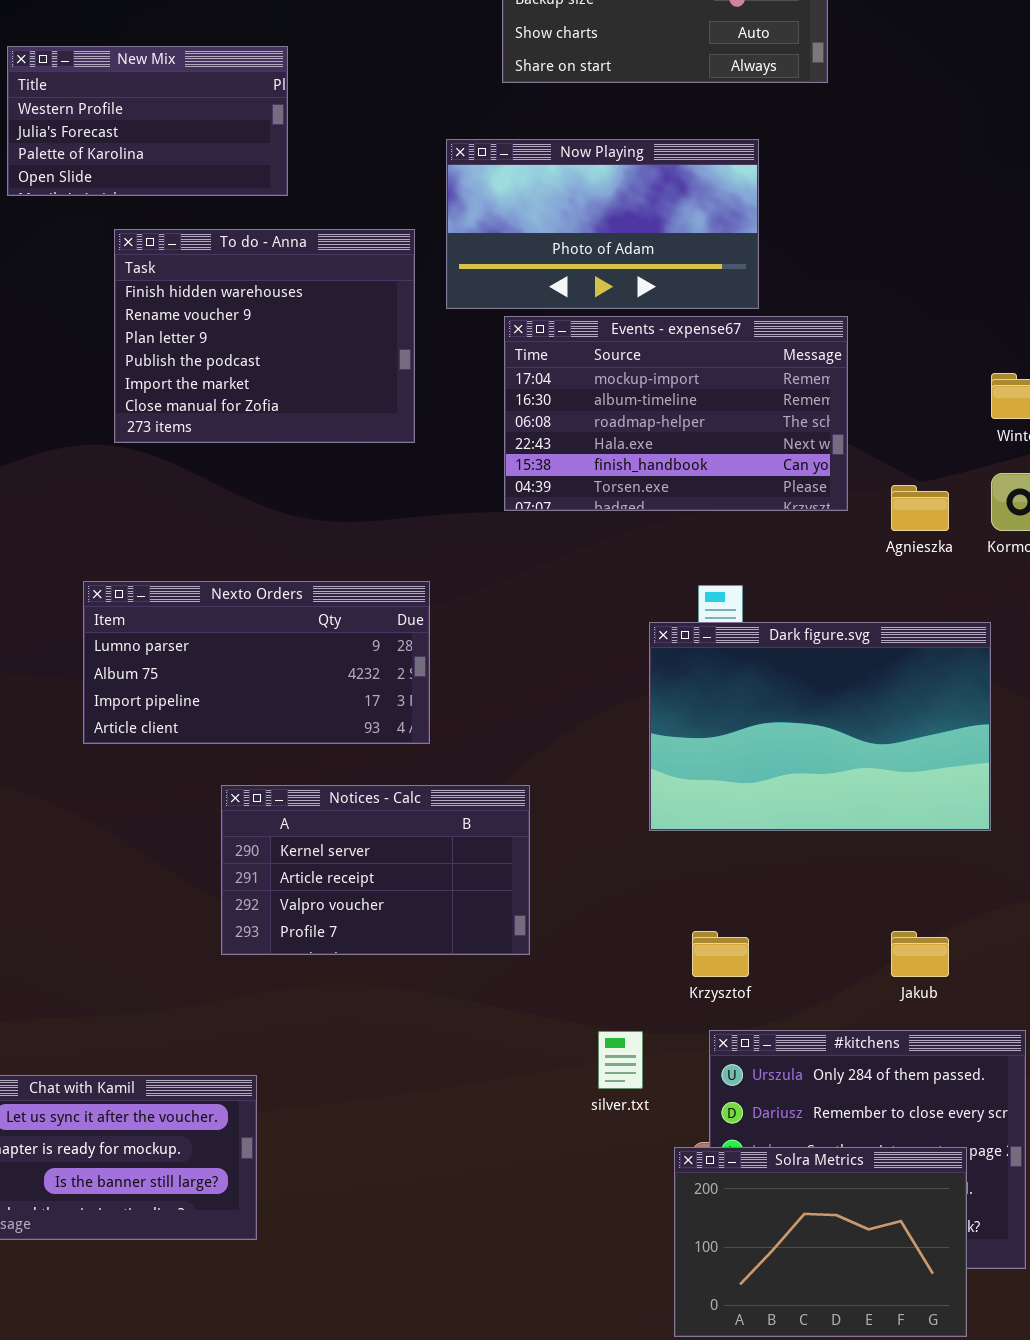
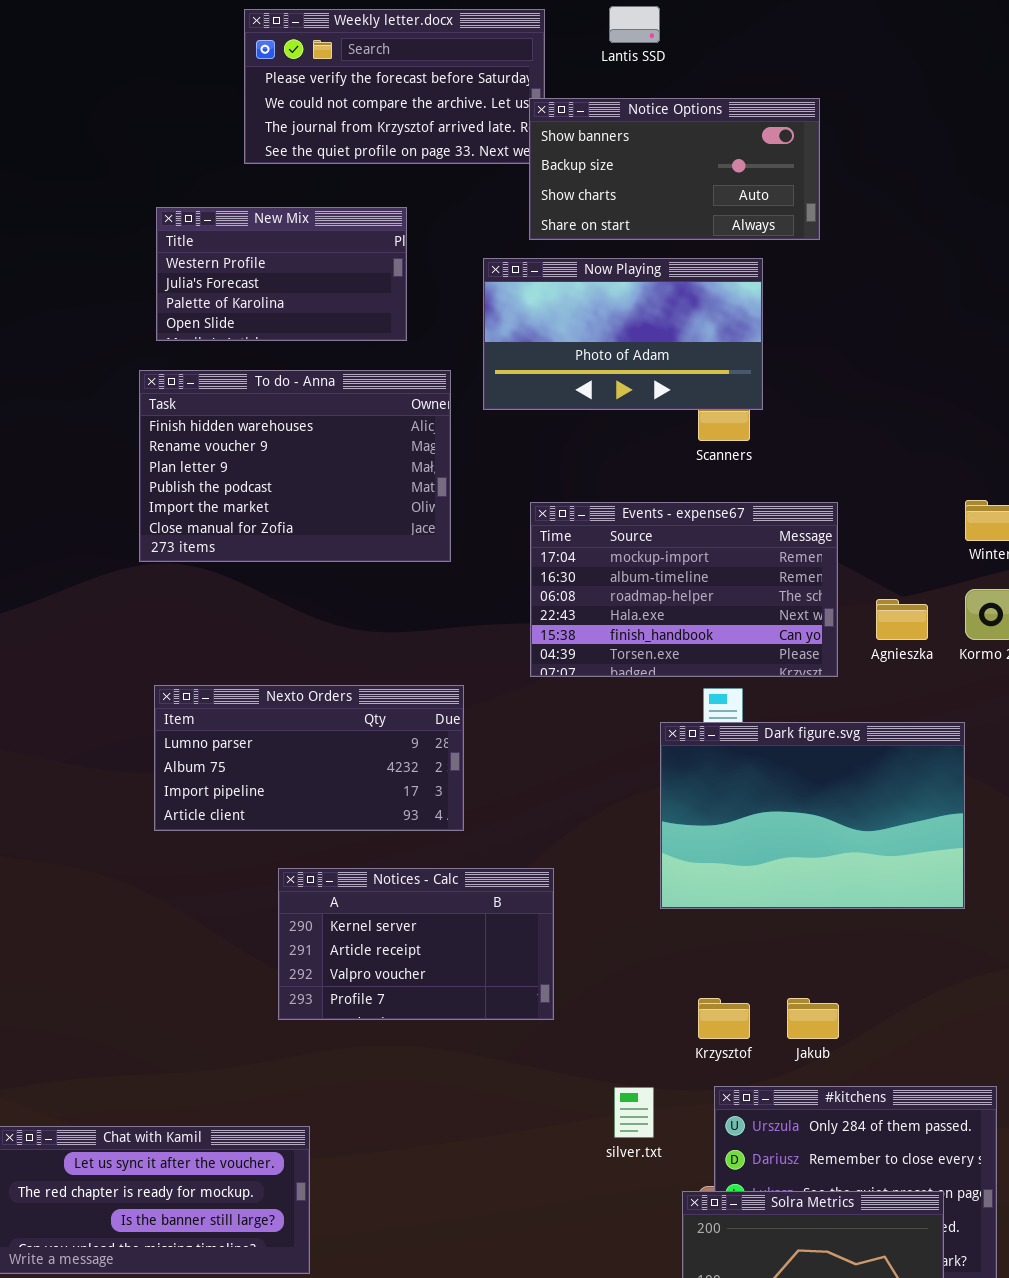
New Mix: [7,46,288,196] -> [156,207,407,341], moved
Now Playing: [446,139,759,309] -> [483,258,763,410], moved
To do - Anna: [114,229,415,443] -> [139,370,451,562], resized
Events - expense67: [504,316,848,511] -> [530,502,838,677], moved
Jakub: [891,931,949,977] -> [787,998,839,1039], moved

